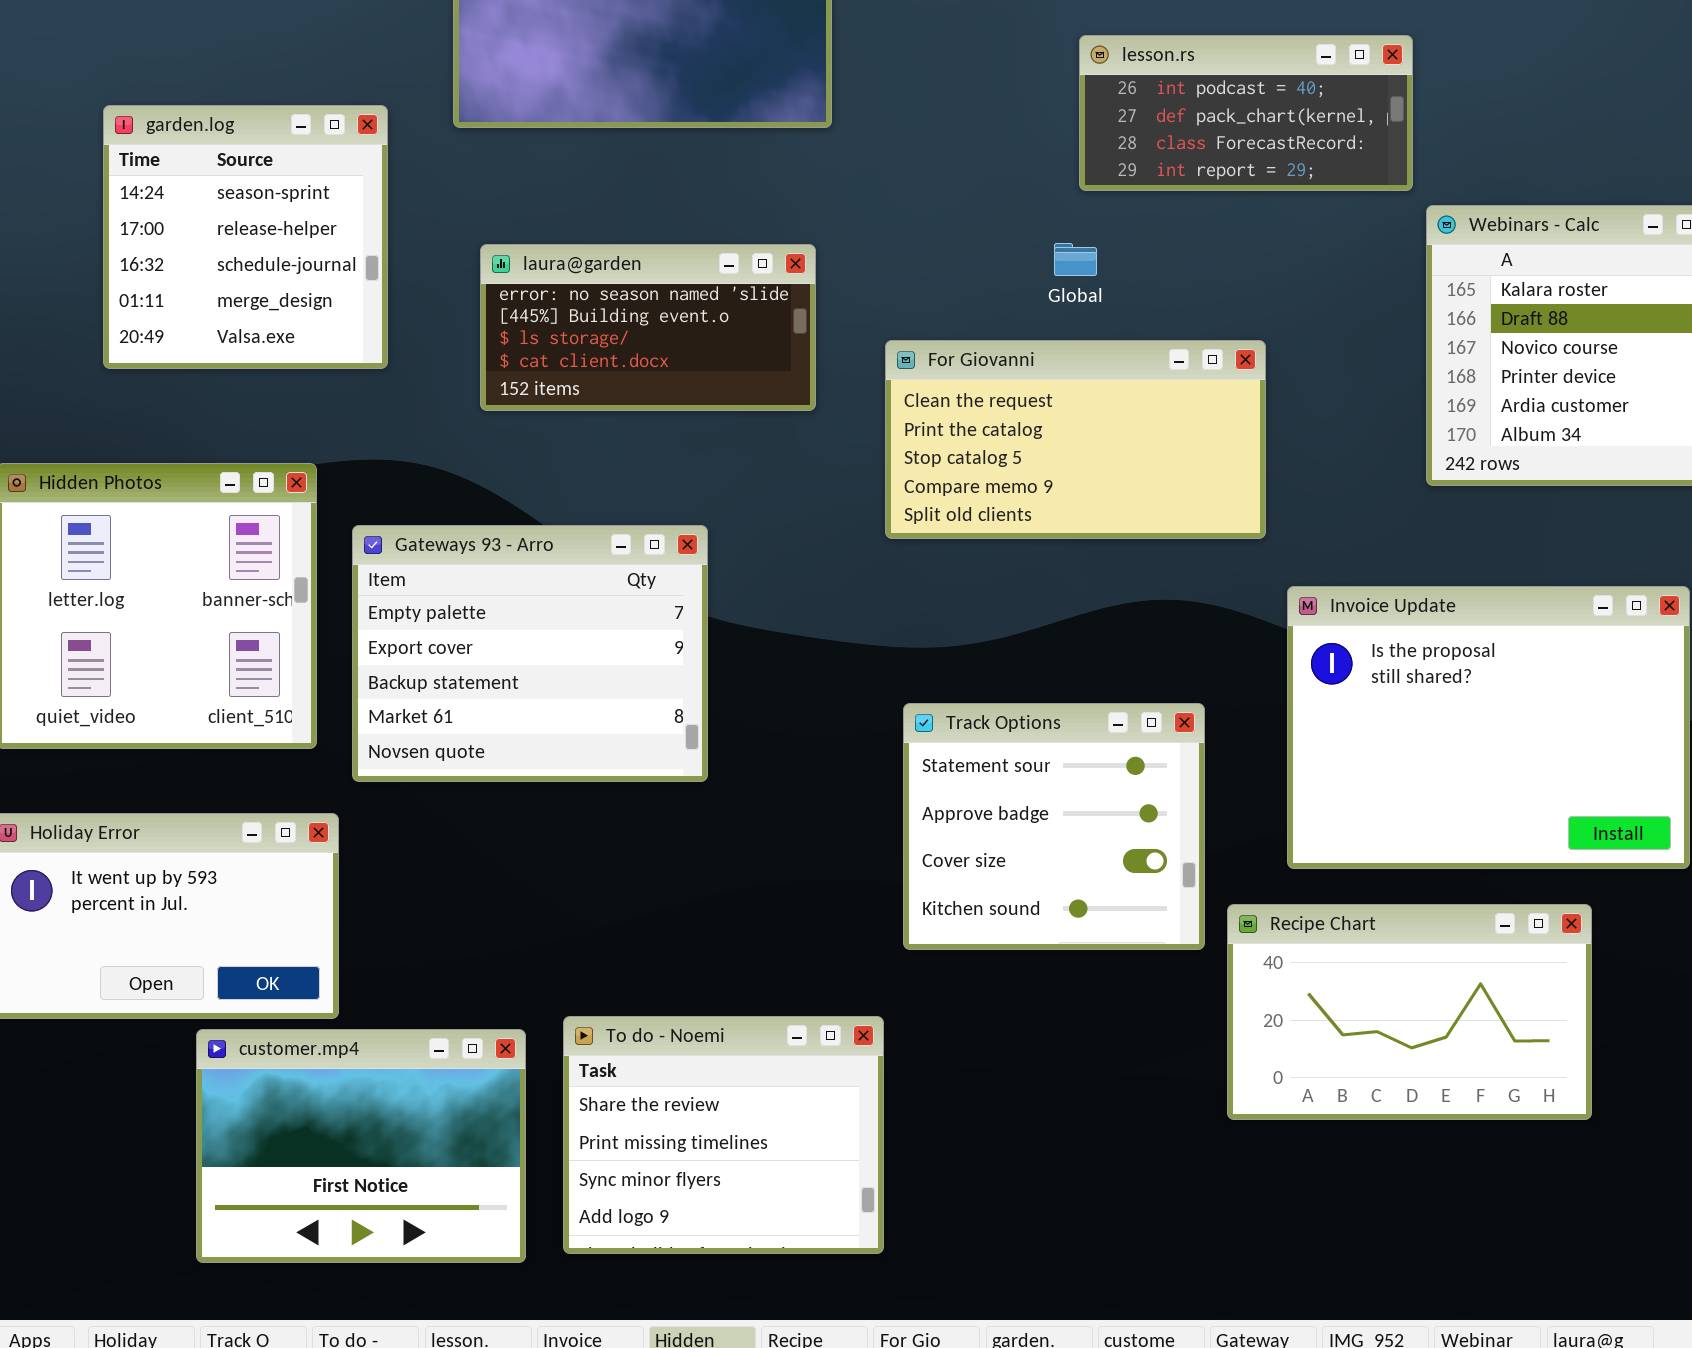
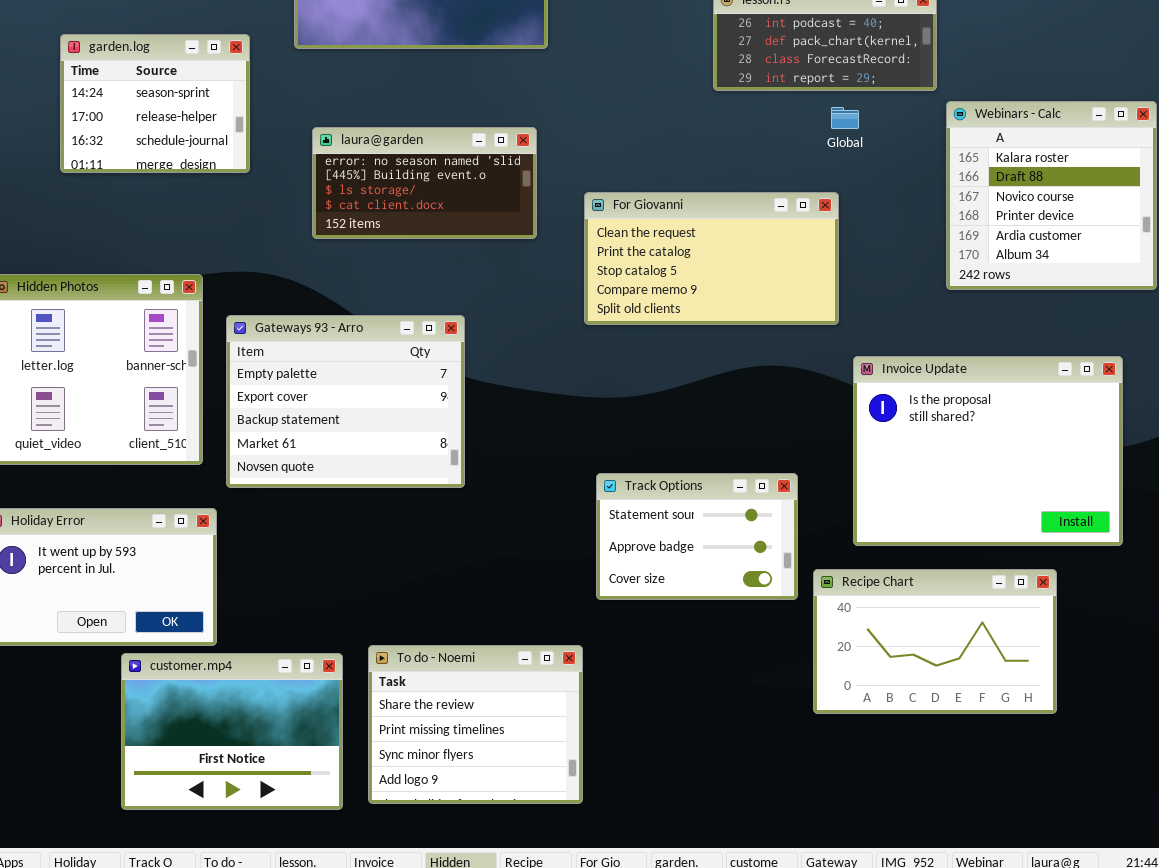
garden.log: [103,105,388,369] -> [60,34,250,173], resized
Global: [1054,243,1097,276] -> [831,107,859,129], moved
Track Options: [903,703,1205,950] -> [596,473,798,600], resized

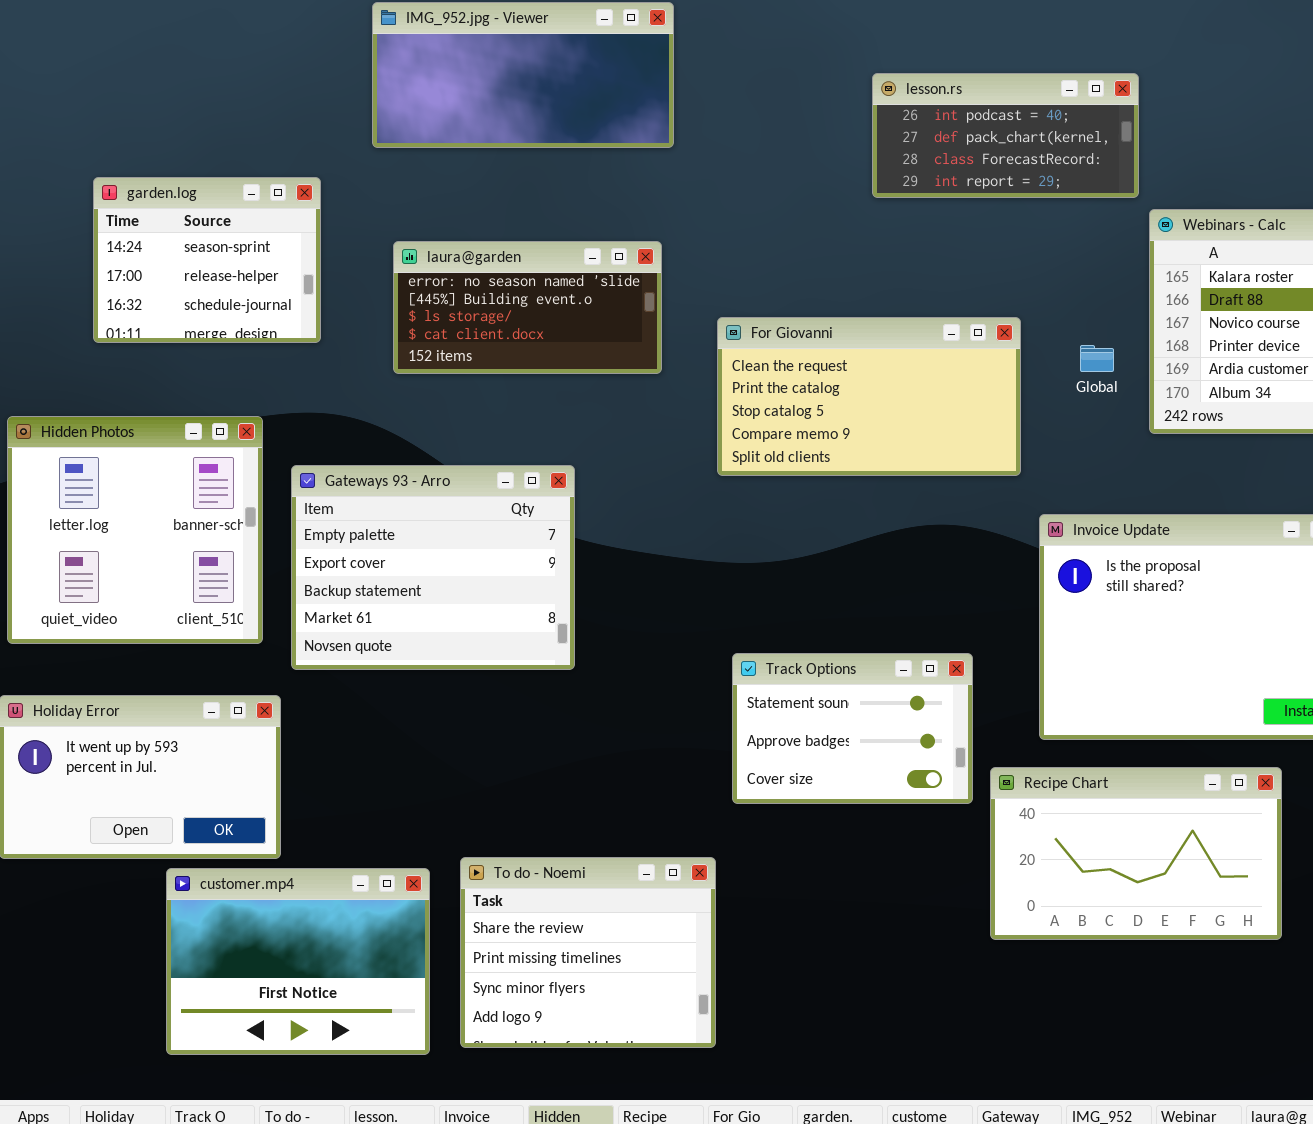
garden.log: [60,34,250,173] -> [93,177,321,343], moved
Global: [831,107,859,129] -> [1080,345,1114,372], moved

